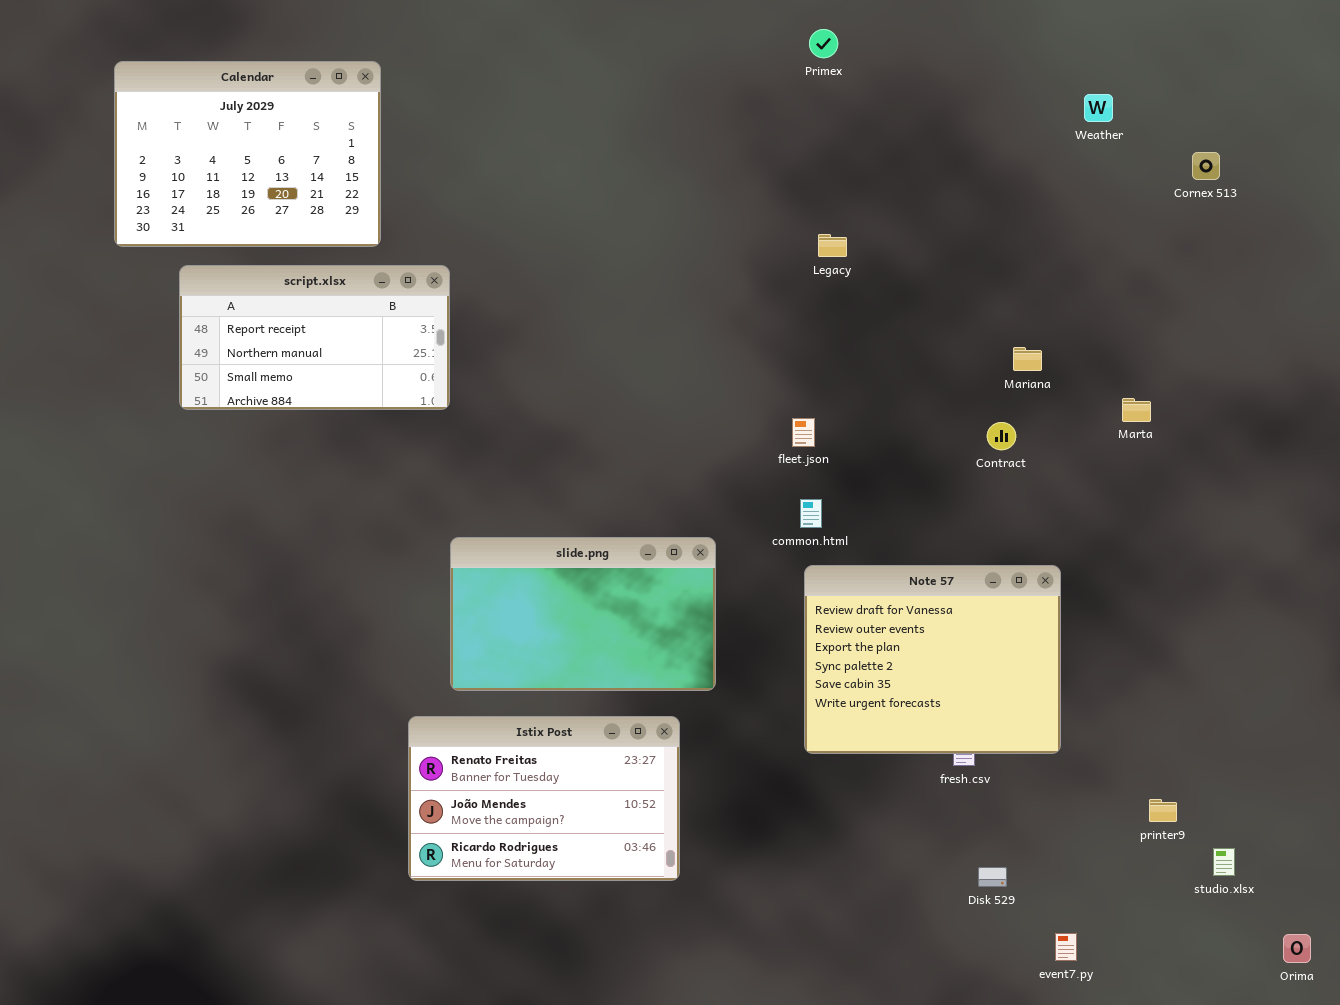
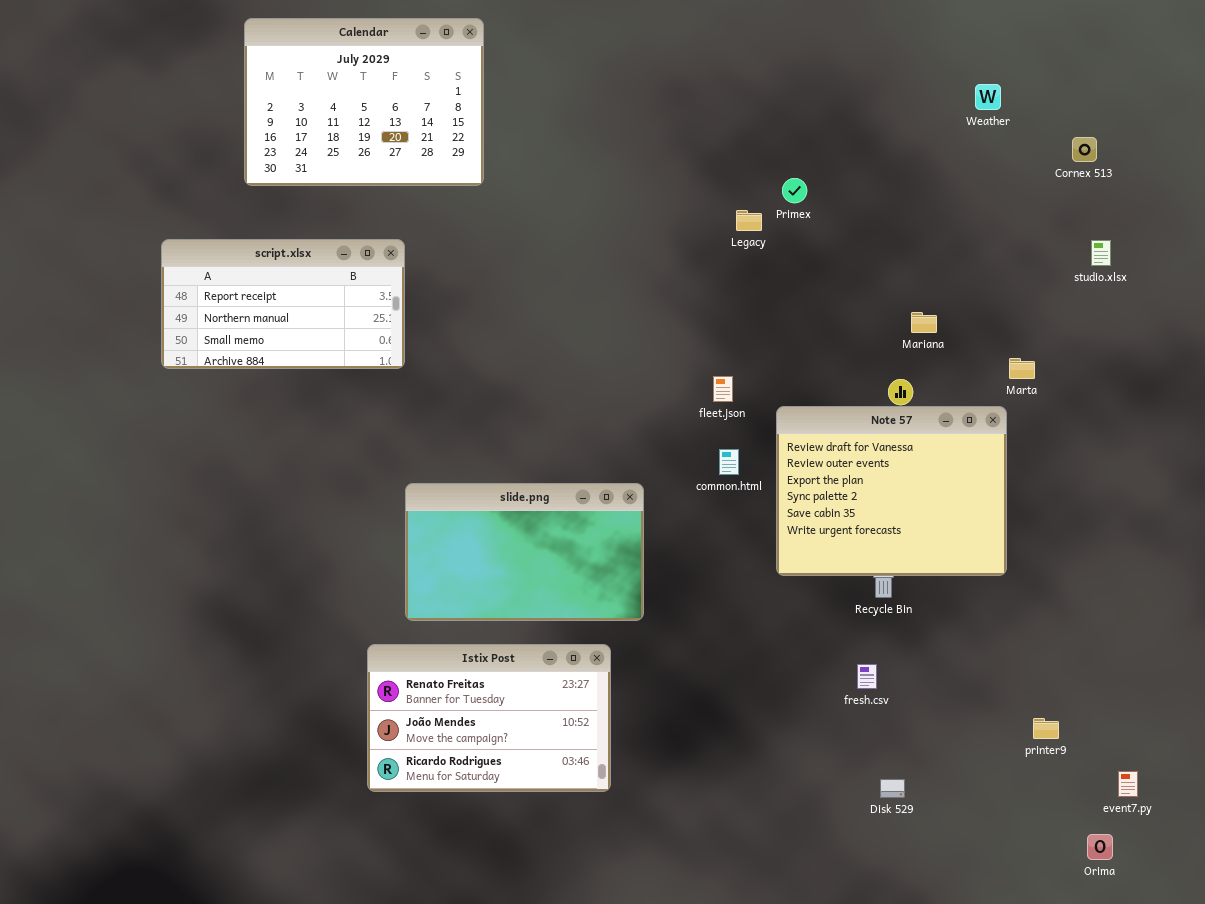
Primex: [809,29,838,58] -> [782,178,807,203], moved
Calendar: [114,61,381,247] -> [244,18,484,186], moved
Note 57: [804,565,1061,754] -> [776,406,1007,576], moved
studio.xlsx: [1213,848,1235,876] -> [1091,240,1111,266], moved
event7.py: [1055,933,1077,961] -> [1118,771,1138,797], moved
Orima: [1283,934,1311,963] -> [1087,834,1113,860], moved

